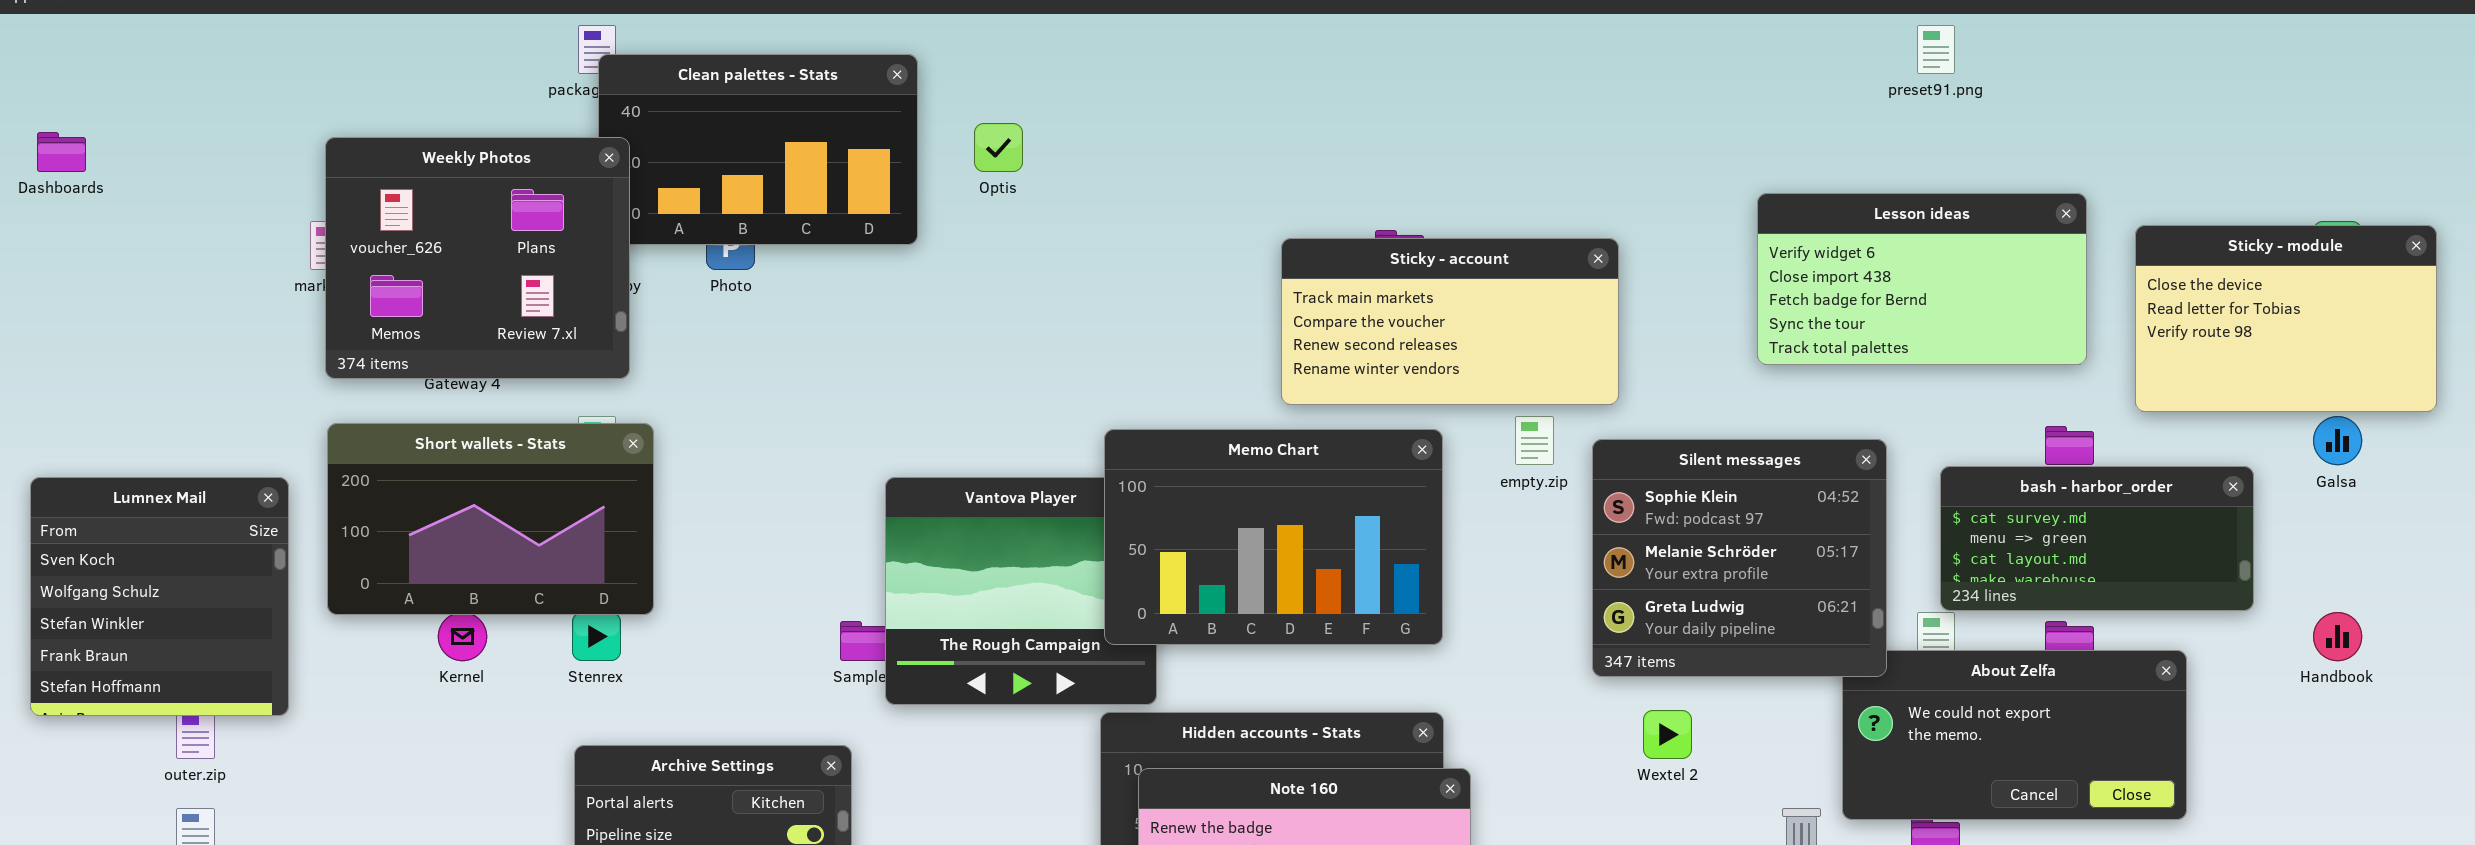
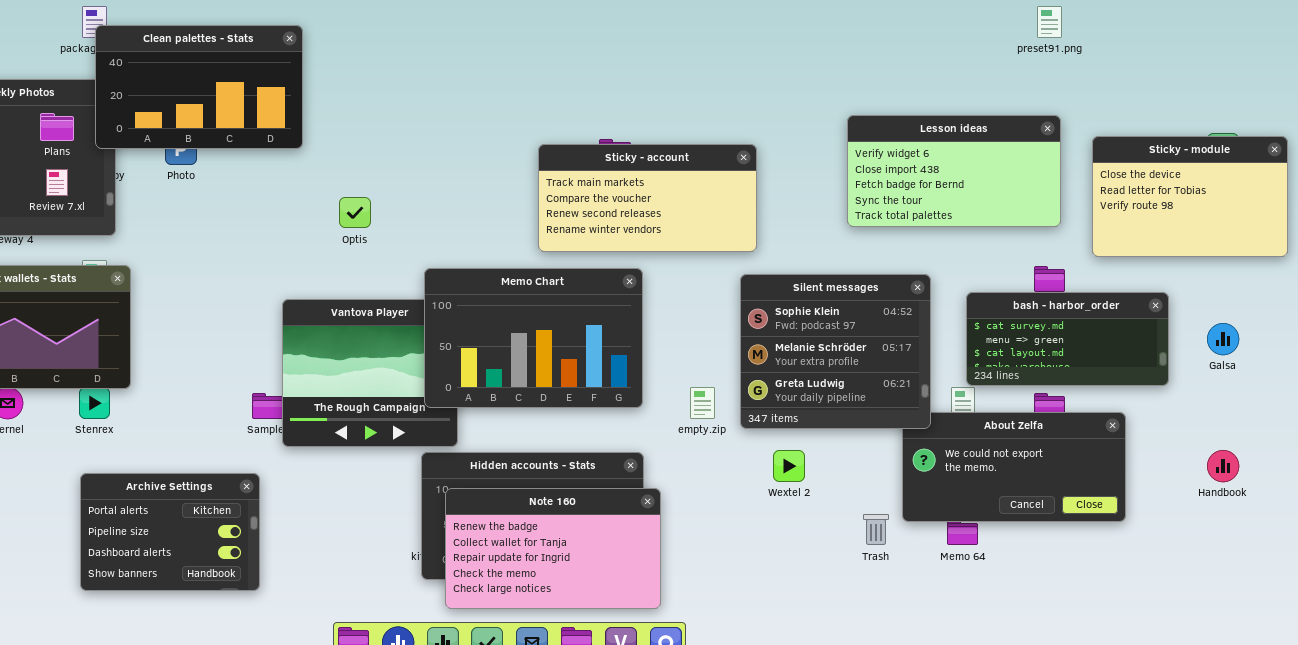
preset91.png: [1917,25,1955,74] -> [1037,6,1062,38], moved
Clean palettes - Stats: [598,54,918,245] -> [95,25,303,149], raised
Optis: [974,123,1023,172] -> [339,197,371,228], moved
empty.zip: [1515,416,1554,465] -> [690,387,715,419], moved
Galsa: [2313,416,2362,465] -> [1207,323,1239,355], moved
Handbook: [2313,612,2362,661] -> [1207,450,1239,482], moved

